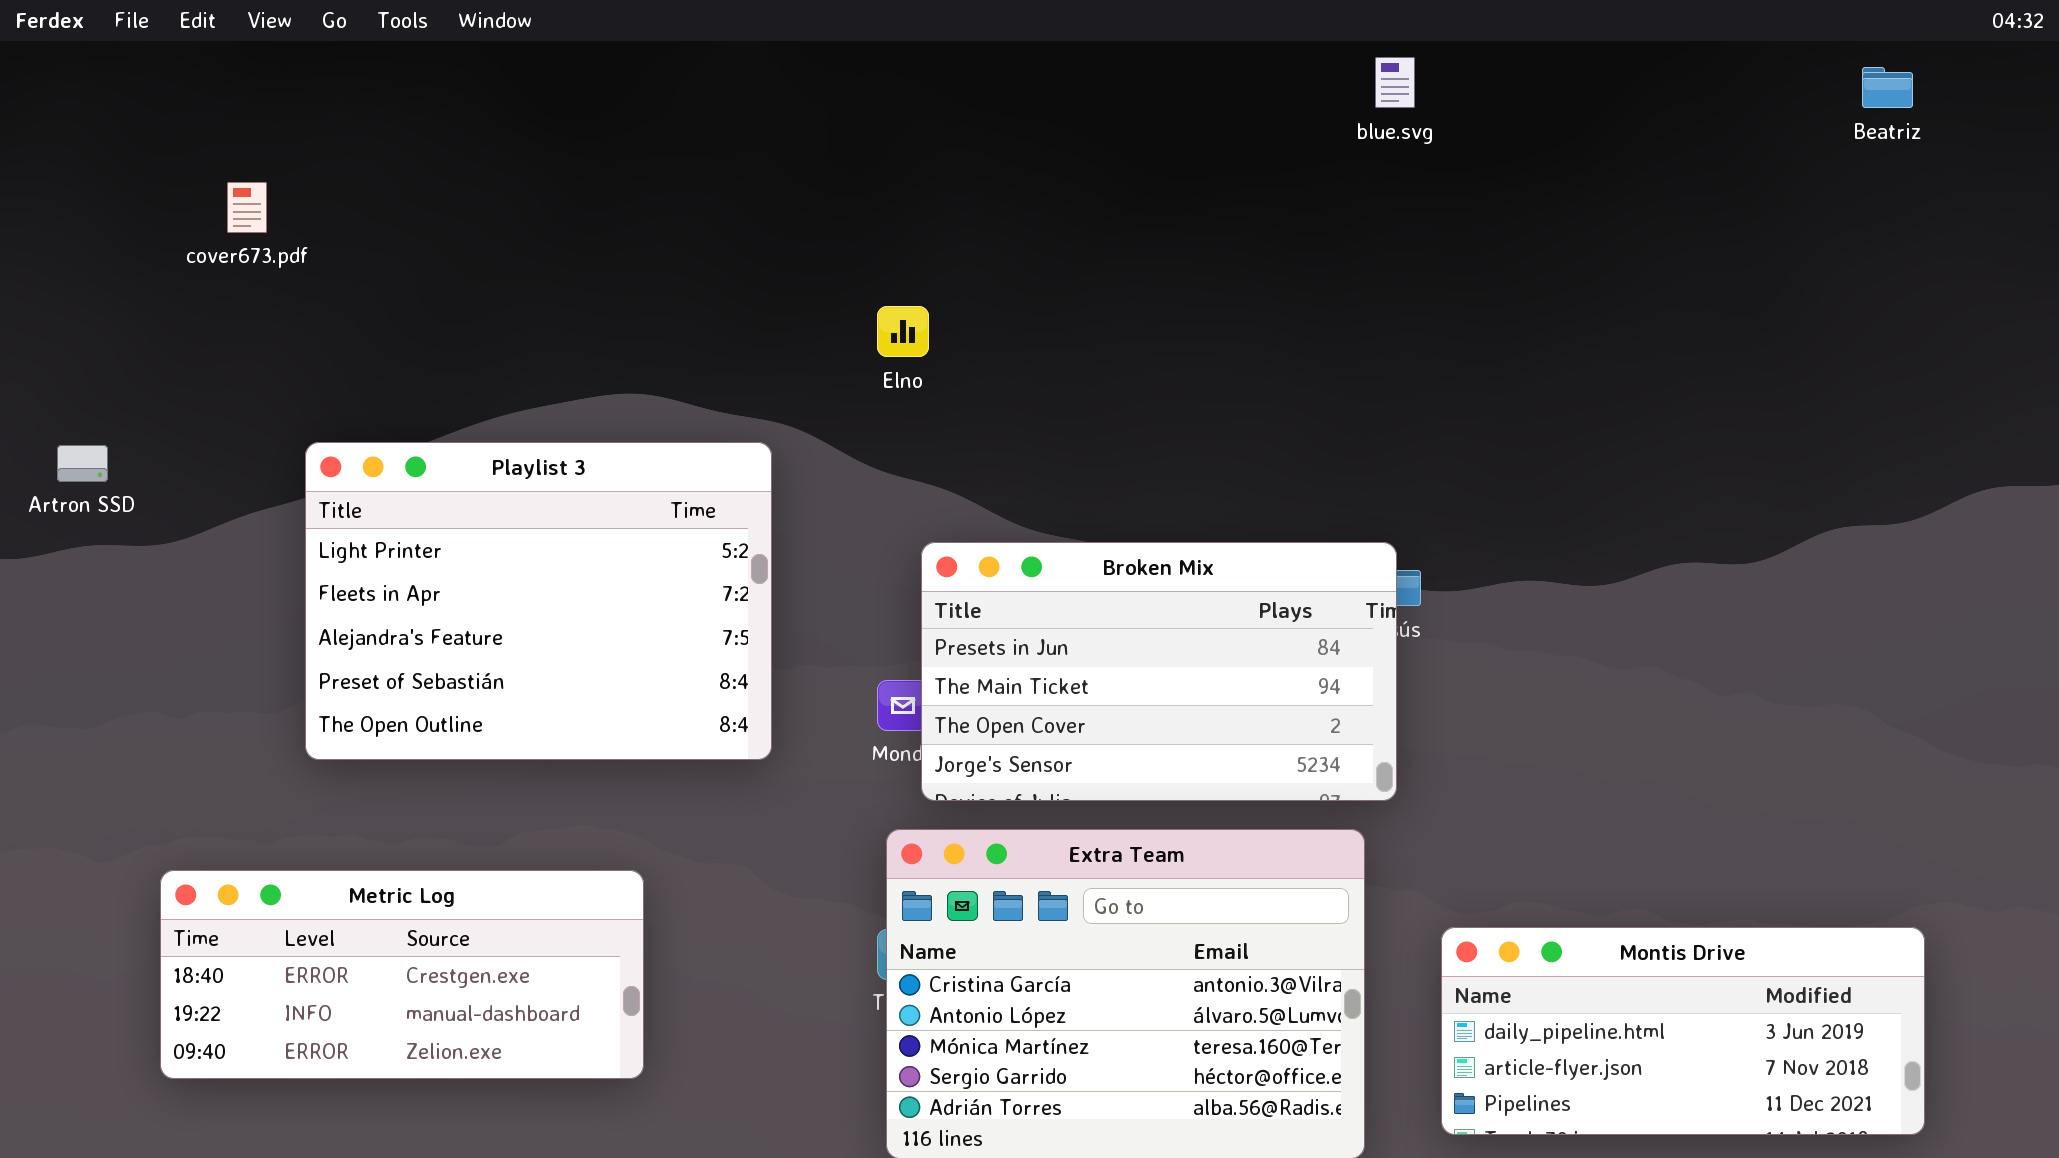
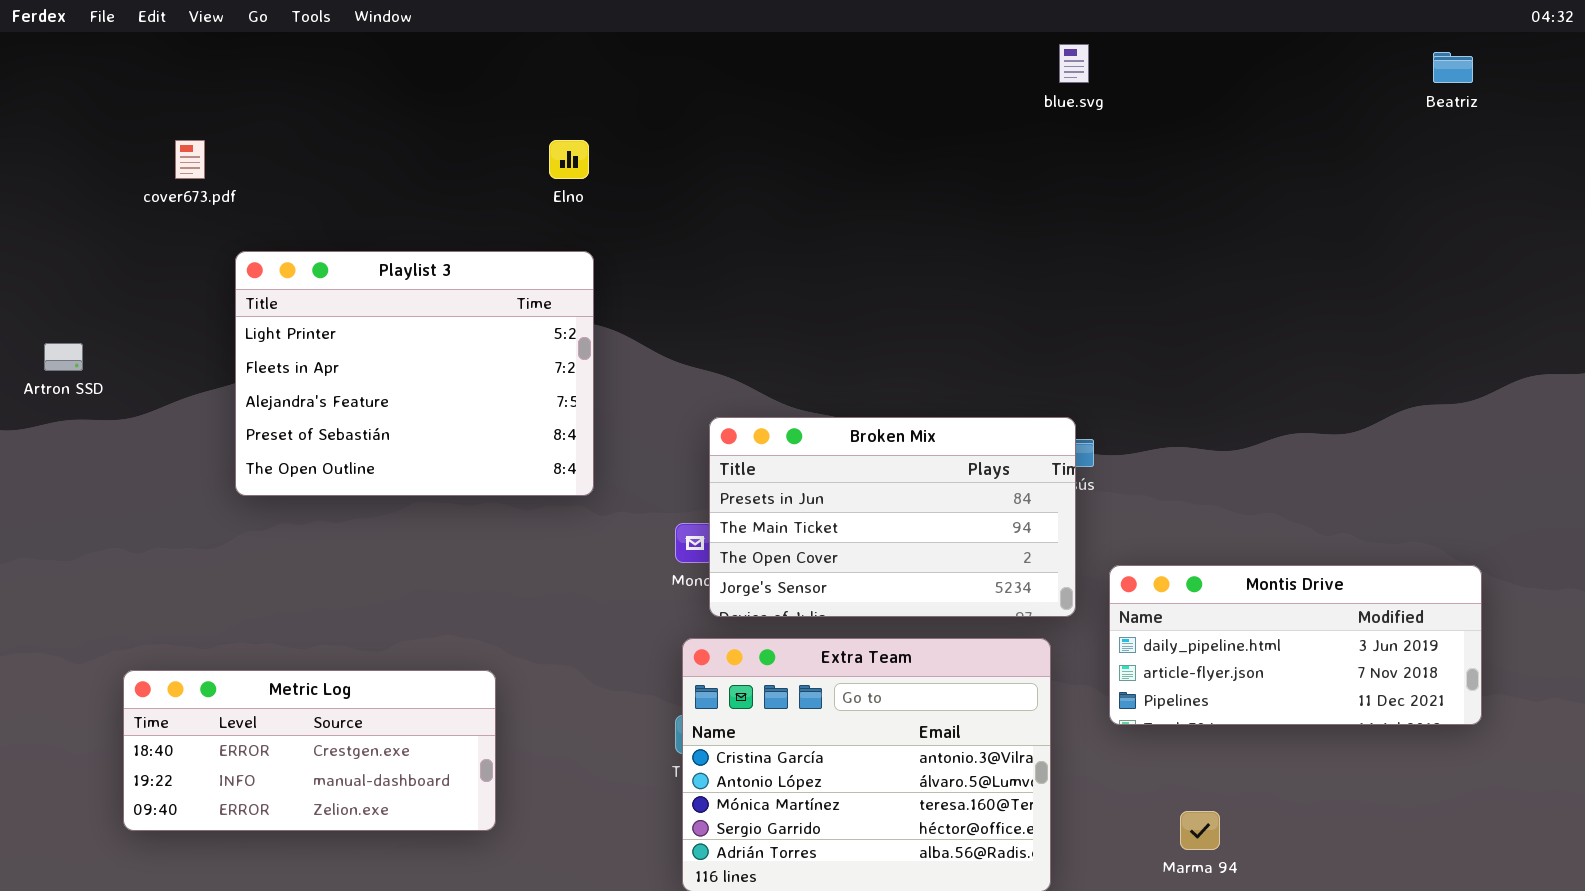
Elno: [877,306,929,357] -> [549,140,589,179], moved
Playlist 3: [305,442,772,760] -> [235,251,594,496], moved
Montis Drive: [1441,927,1925,1135] -> [1109,565,1482,725], moved

